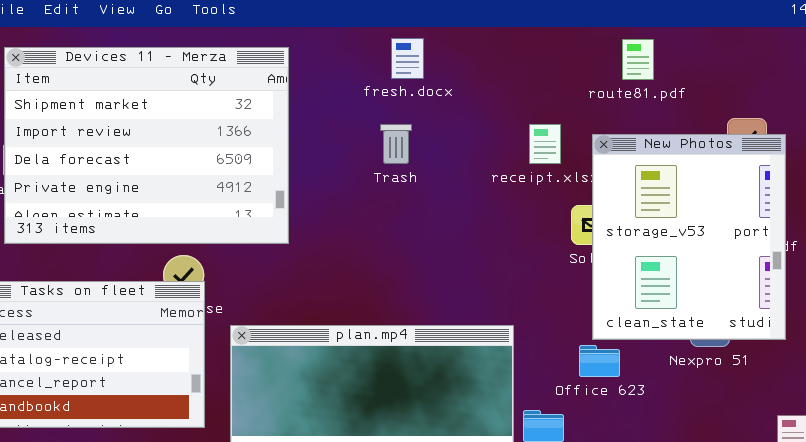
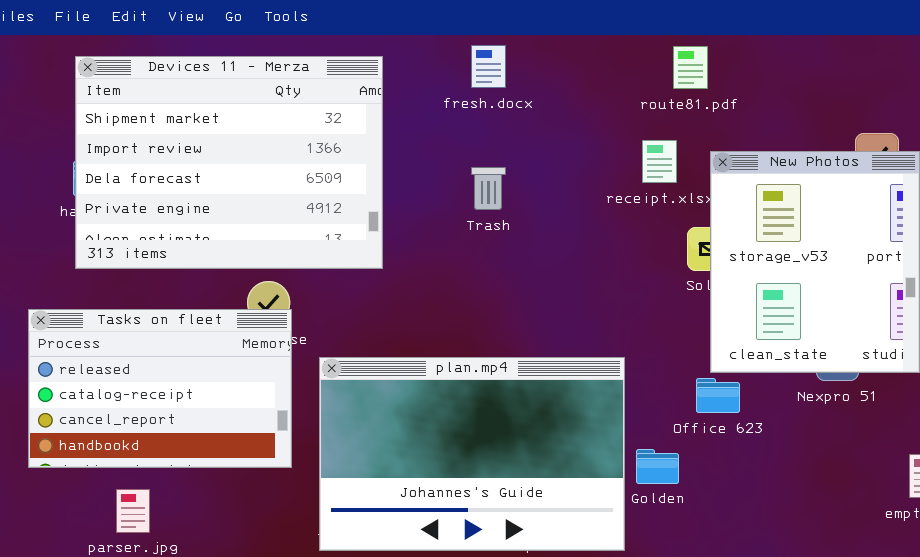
fresh.docx: [391,38,424,79] -> [471,45,506,88], moved
route81.pdf: [622,39,654,80] -> [673,46,708,89], moved
Trash: [380,124,412,164] -> [471,167,506,210], moved

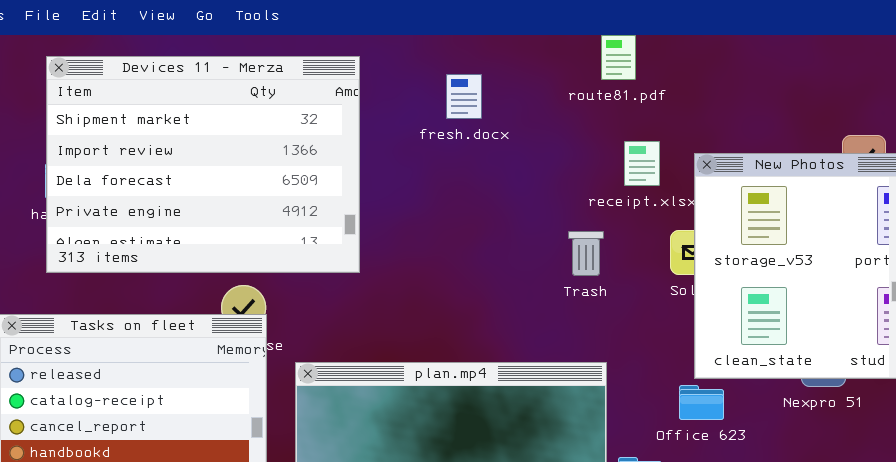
fresh.docx: [471,45,506,88] -> [446,74,482,119], moved
route81.pdf: [673,46,708,89] -> [601,35,636,80], moved
Trash: [471,167,506,210] -> [568,231,604,276], moved

